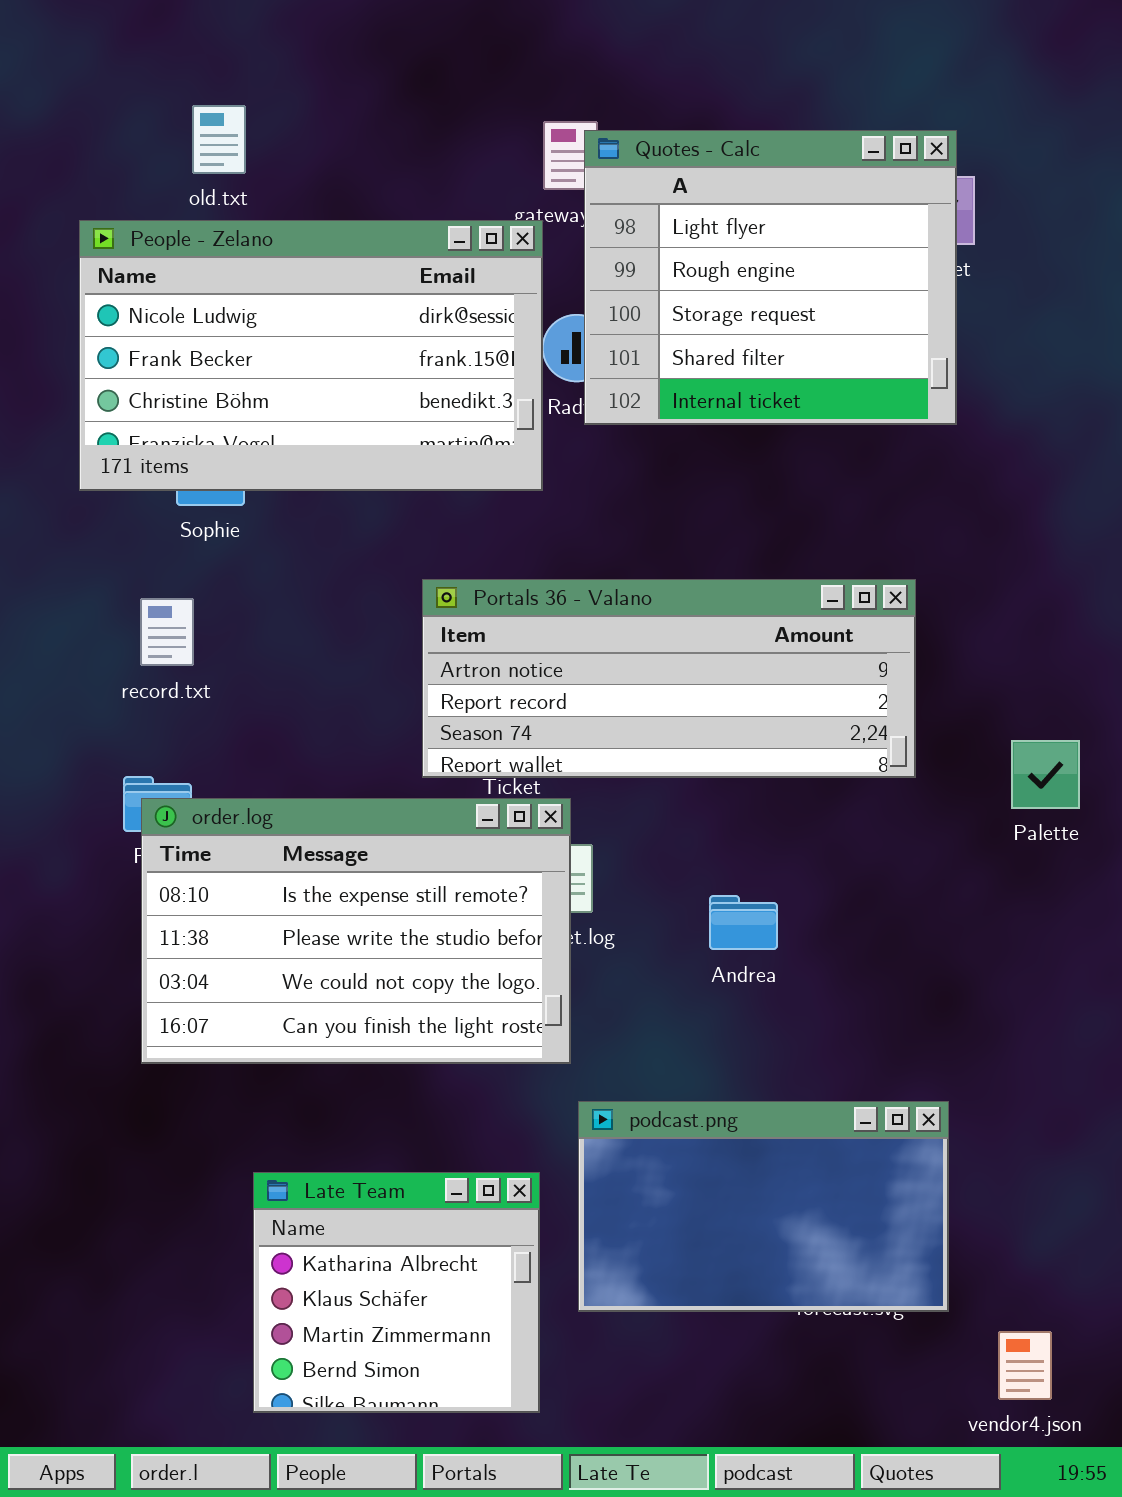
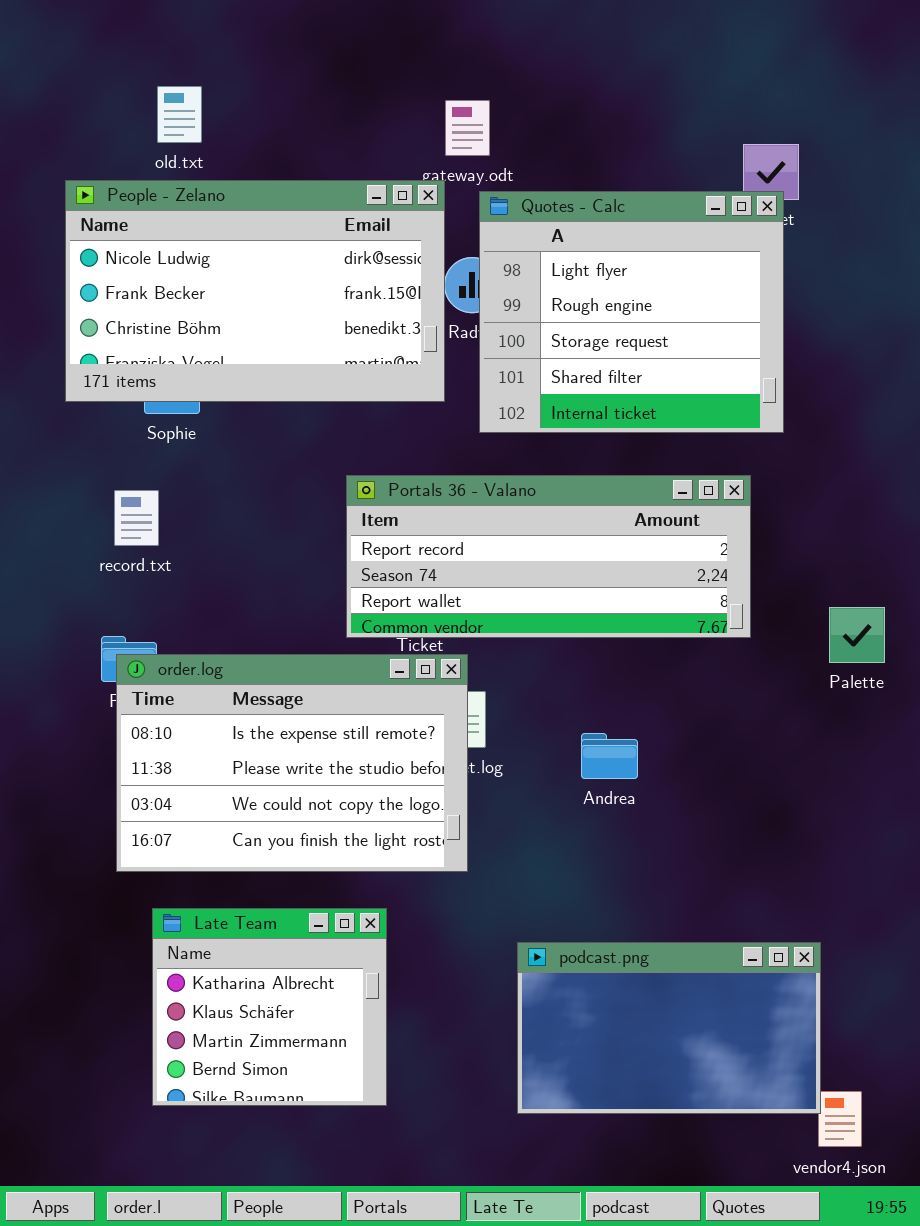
Quotes - Calc: [584,130,957,425] -> [479,191,784,433], moved
Portals 36 - Valano: [422,579,916,778] -> [346,475,751,638], scrolled down 1 row
podcast.png: [578,1101,949,1312] -> [517,942,821,1114], moved
Late Team: [253,1172,540,1413] -> [152,908,387,1106], moved

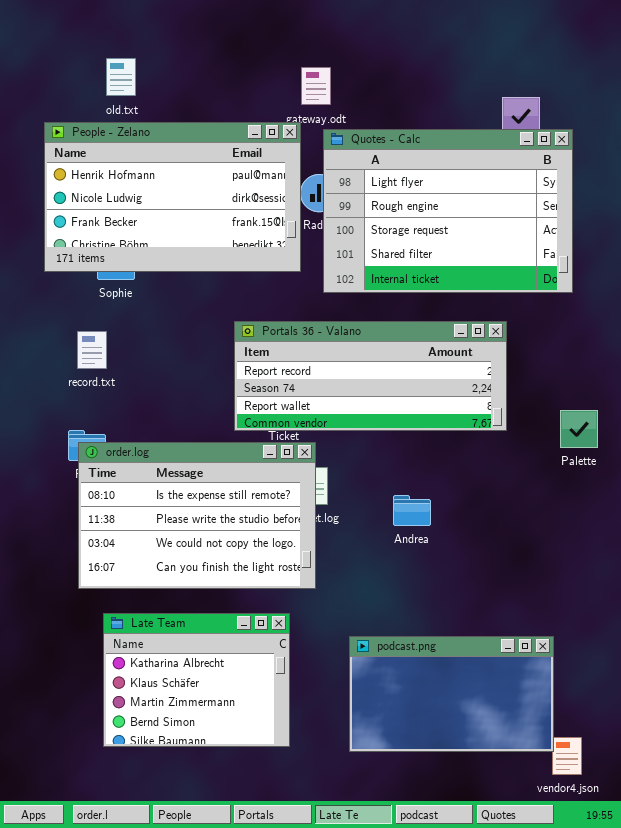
People - Zelano: [65,180,445,402] -> [44,122,301,272], scrolled up 1 row
Quotes - Calc: [479,191,784,433] -> [323,129,573,293], resized
Late Team: [152,908,387,1106] -> [103,613,290,747], resized

